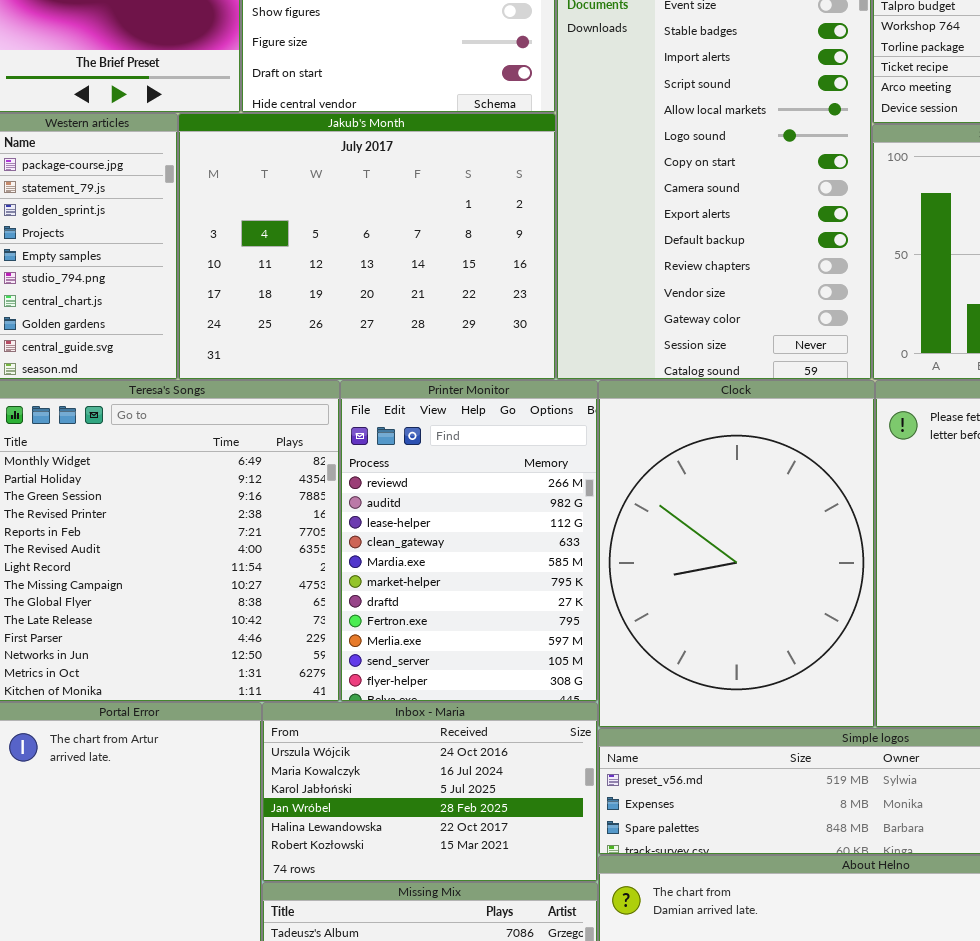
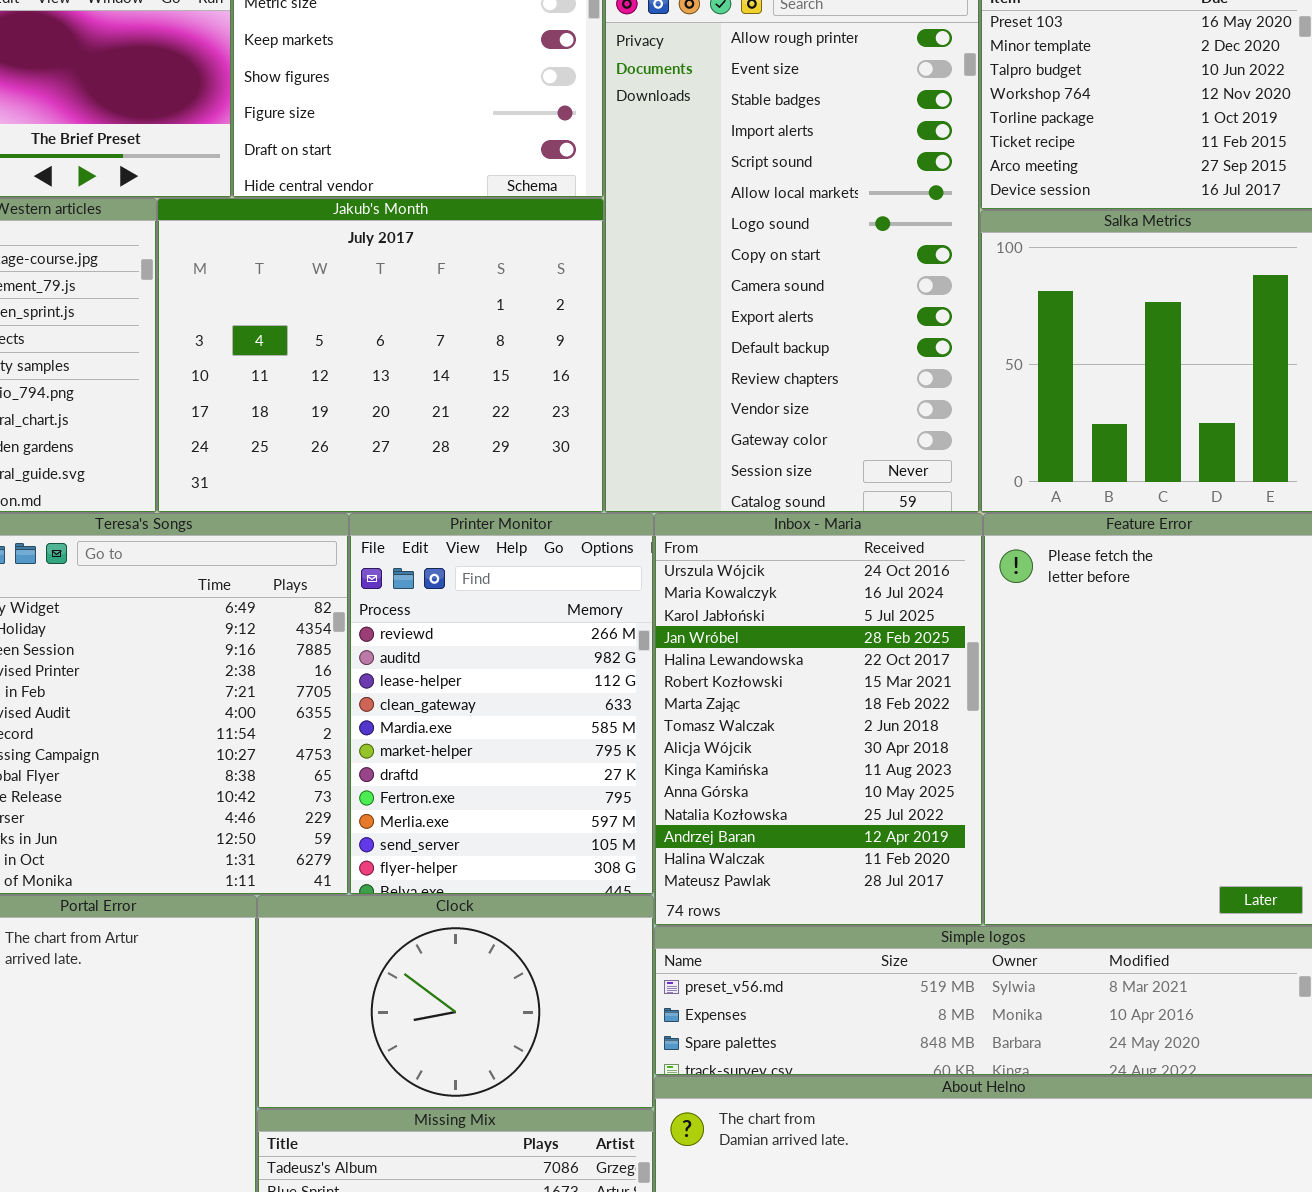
Clock: [598,380,875,728] -> [257,895,654,1109], moved, resized
Inbox - Maria: [262,702,598,882] -> [654,513,983,926], moved, resized

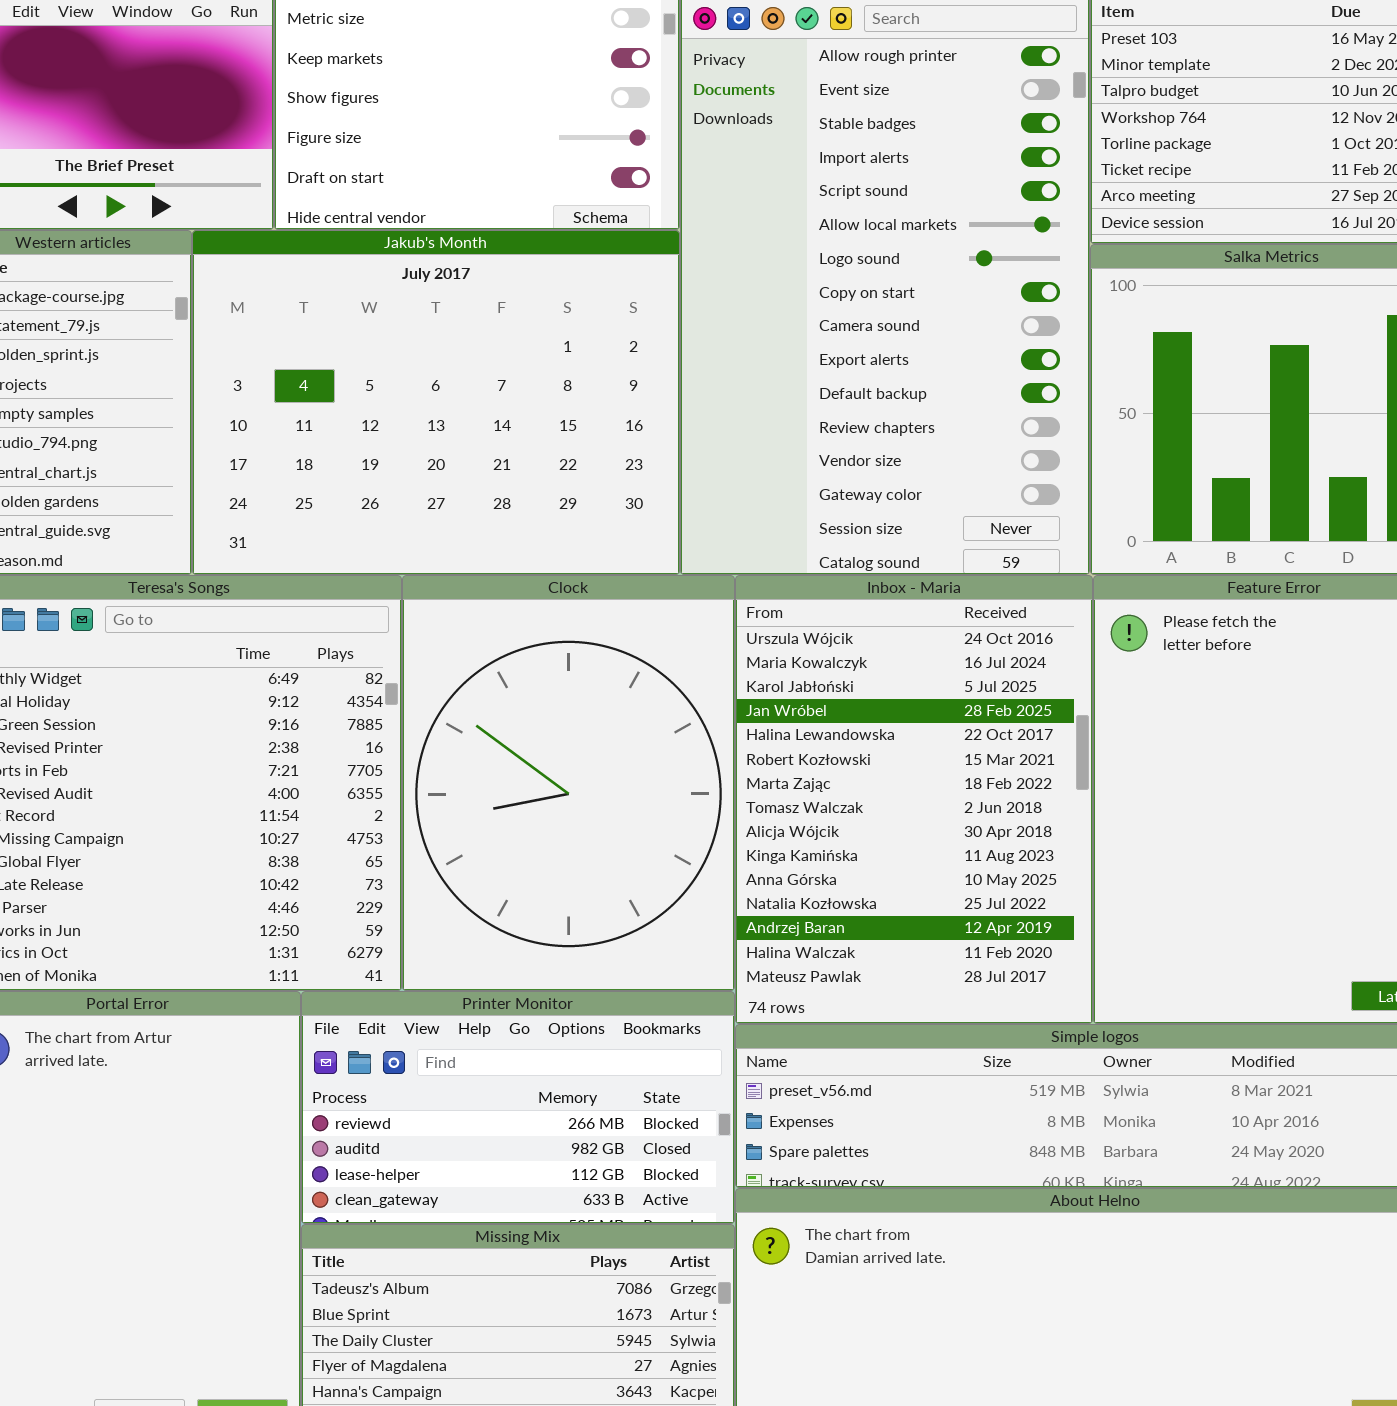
Printer Monitor: [349,513,654,895] -> [301,991,735,1224], moved, resized
Clock: [257,895,654,1109] -> [402,575,735,991], moved, resized

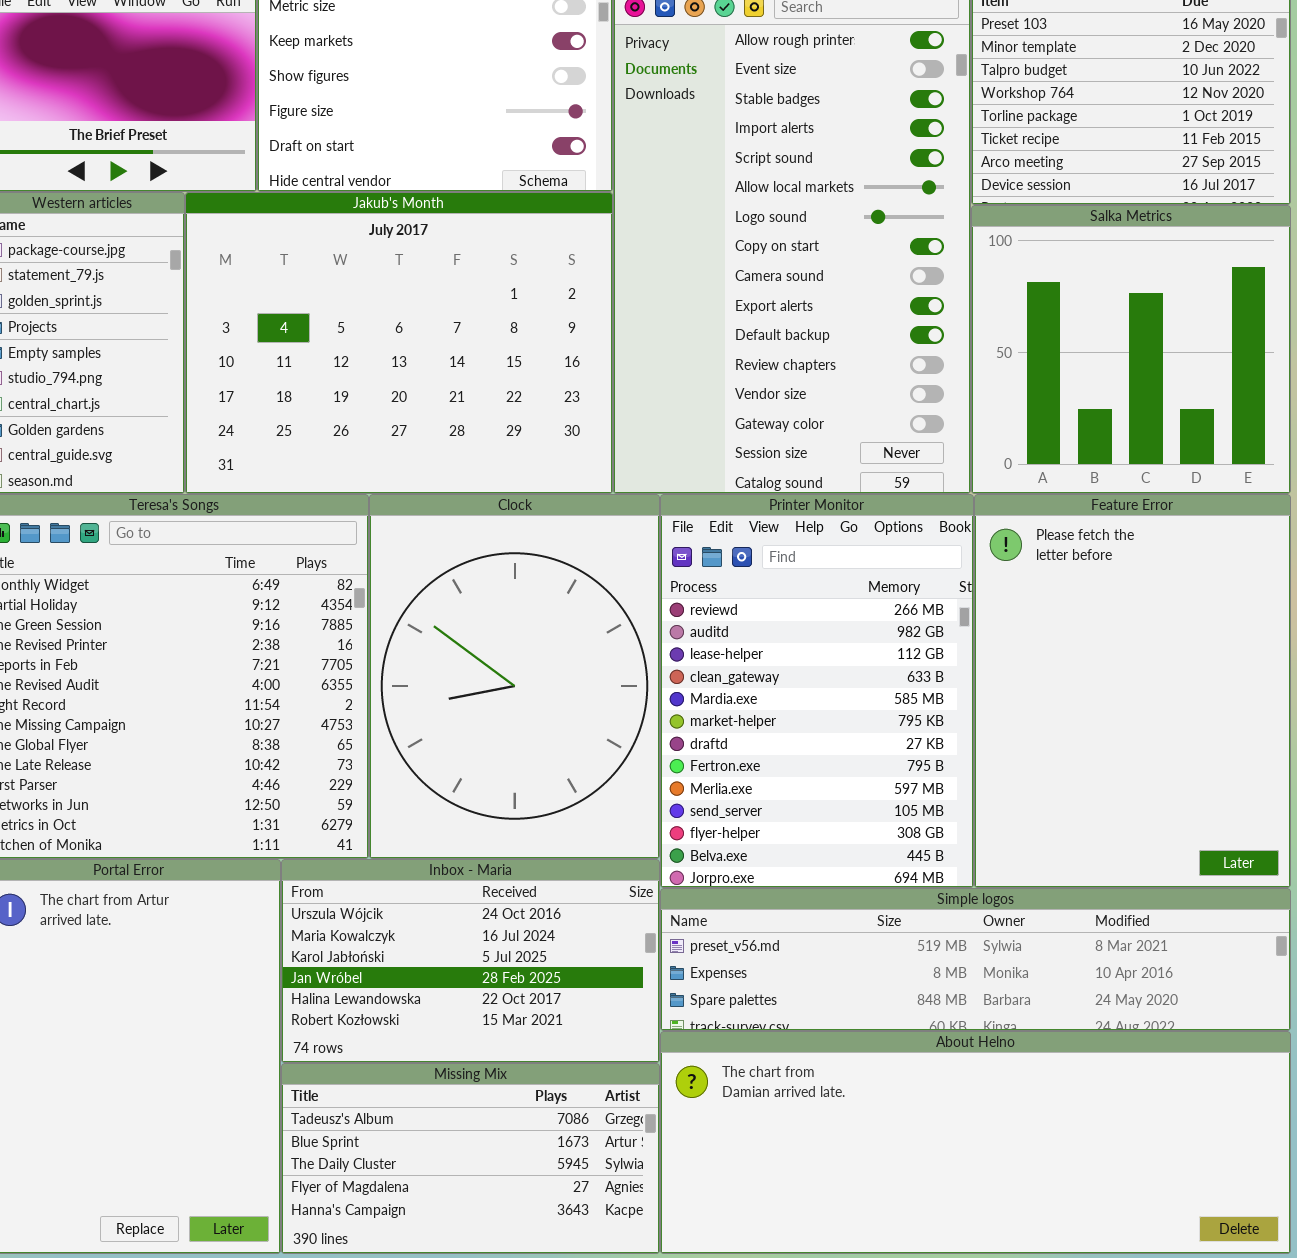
Inbox - Maria: [735,575,1093,1024] -> [281,859,660,1063], moved, resized
Printer Monitor: [301,991,735,1224] -> [660,494,974,888], moved, resized

